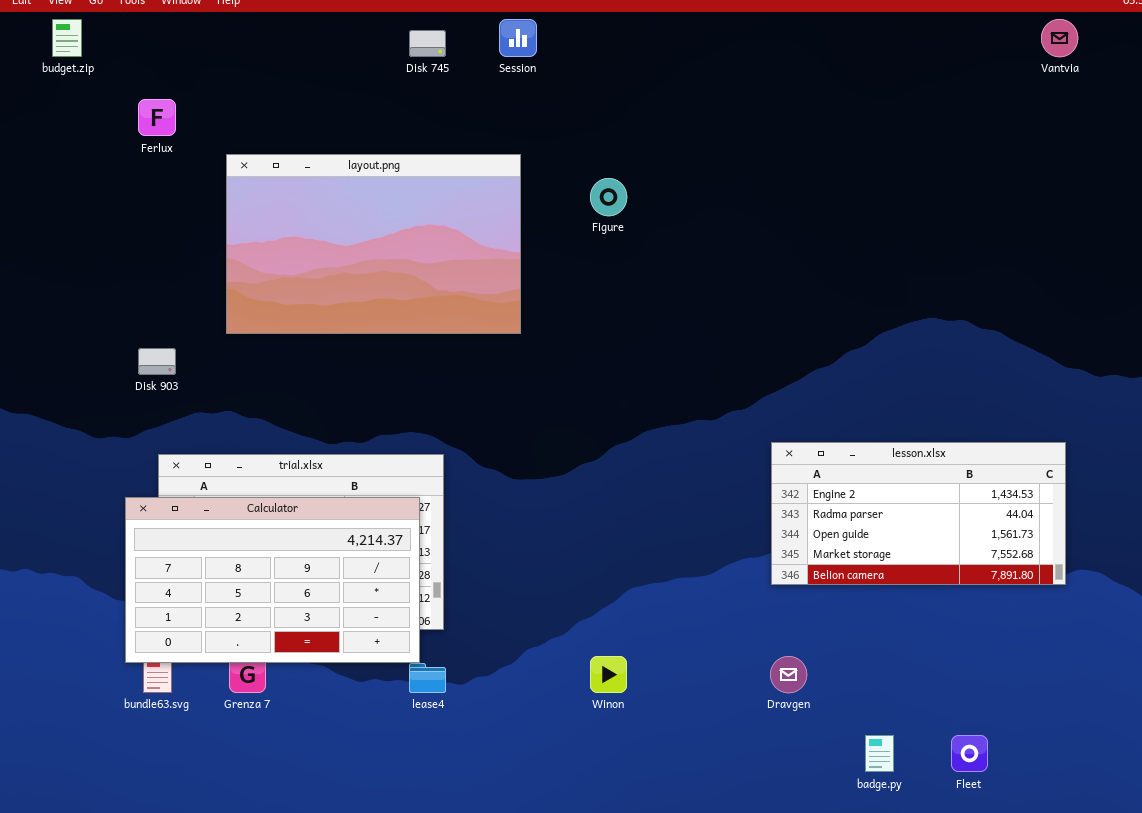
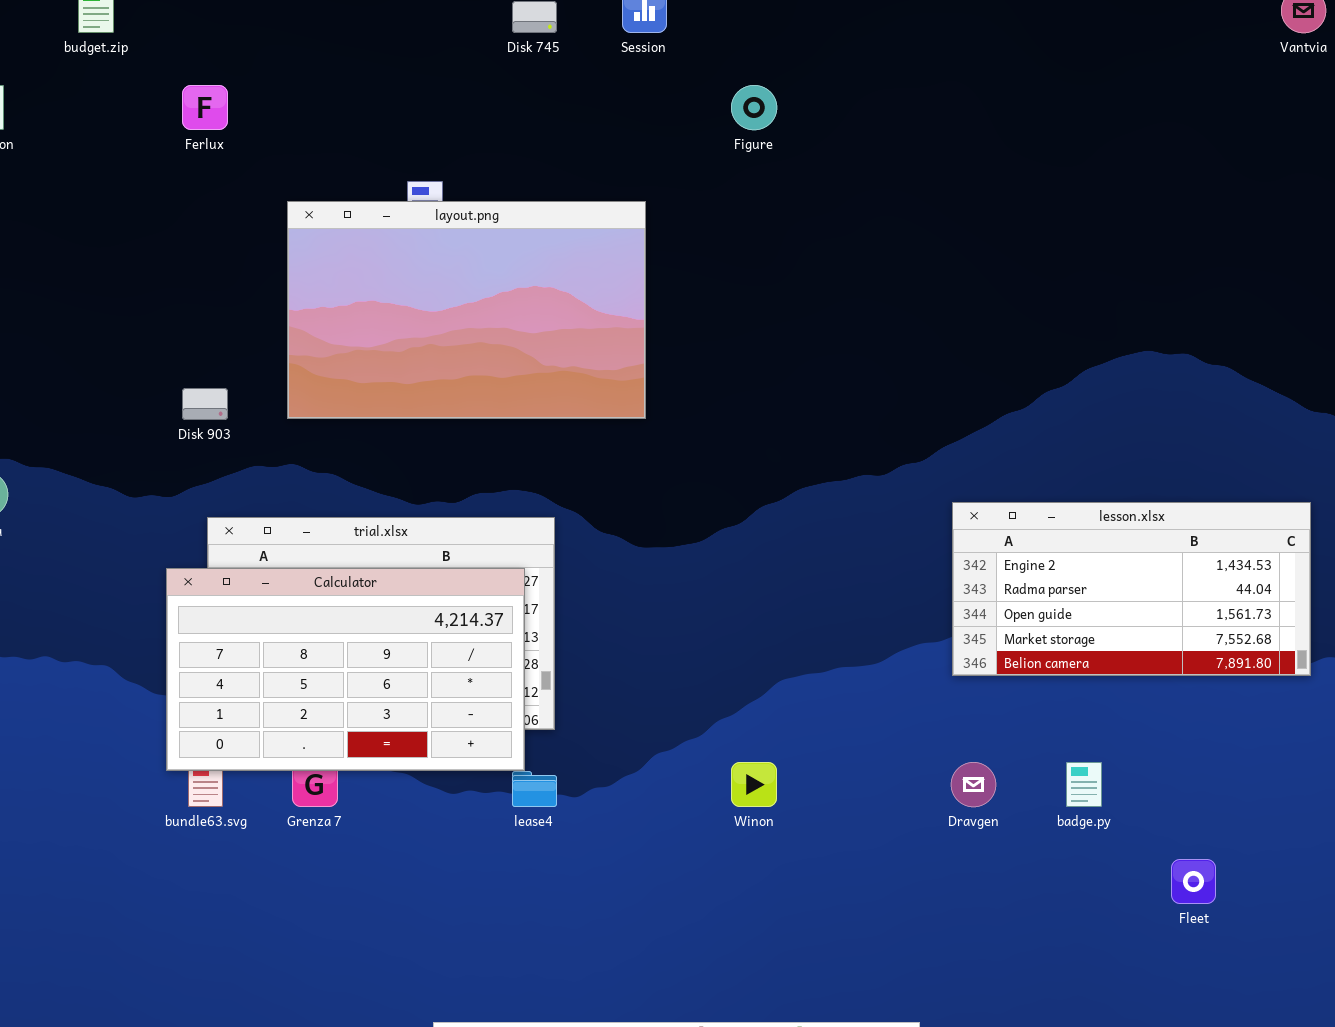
layout.png: [226,154,521,334] -> [287,201,646,419], moved
Figure: [590,178,627,216] -> [731,85,777,130], moved
badge.py: [865,735,894,772] -> [1066,762,1102,807], moved

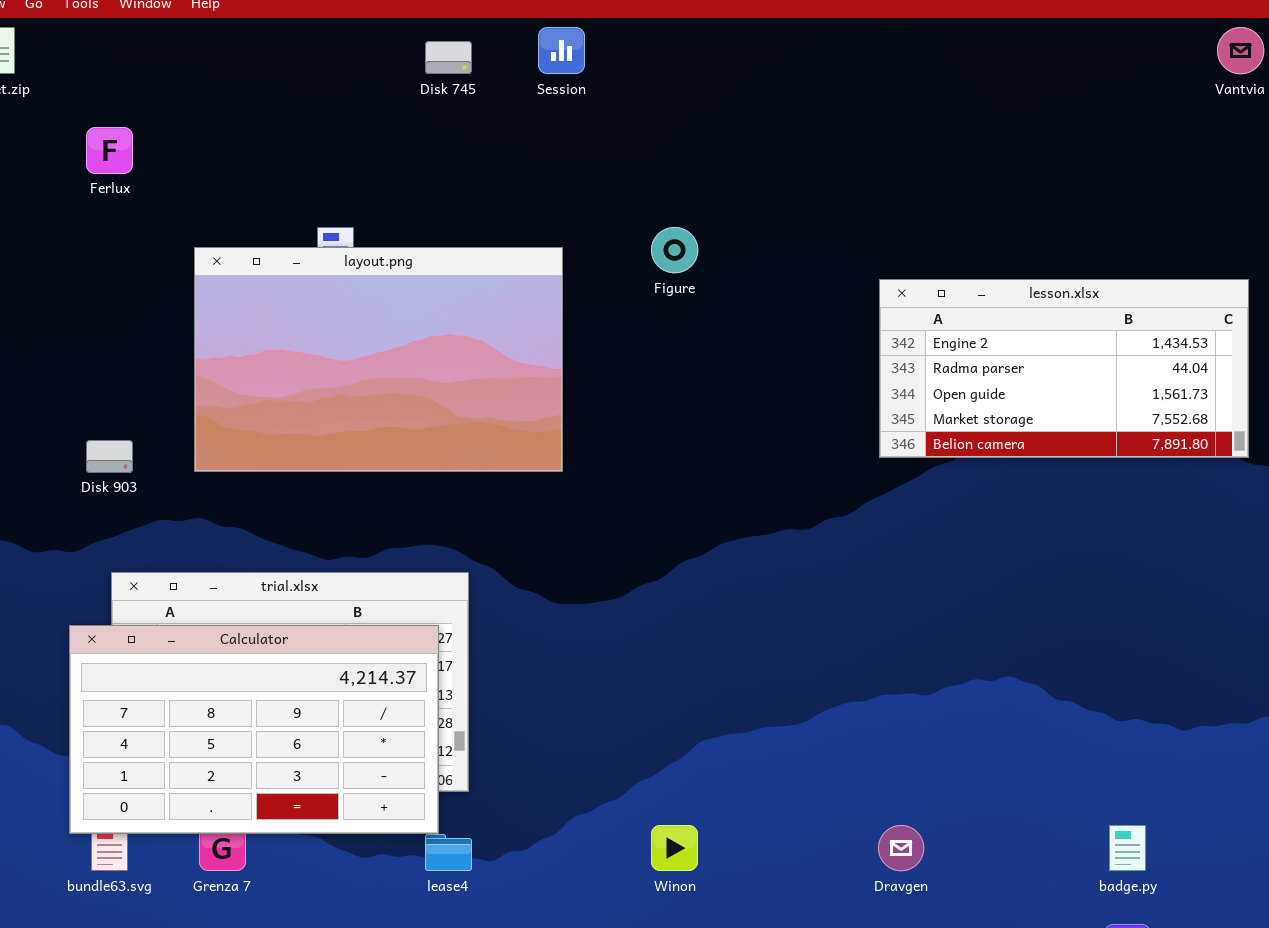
Figure: [731,85,777,130] -> [651,227,698,273], moved
lesson.xlsx: [952,502,1311,676] -> [879,279,1249,458], moved
badge.py: [1066,762,1102,807] -> [1109,825,1146,871], moved

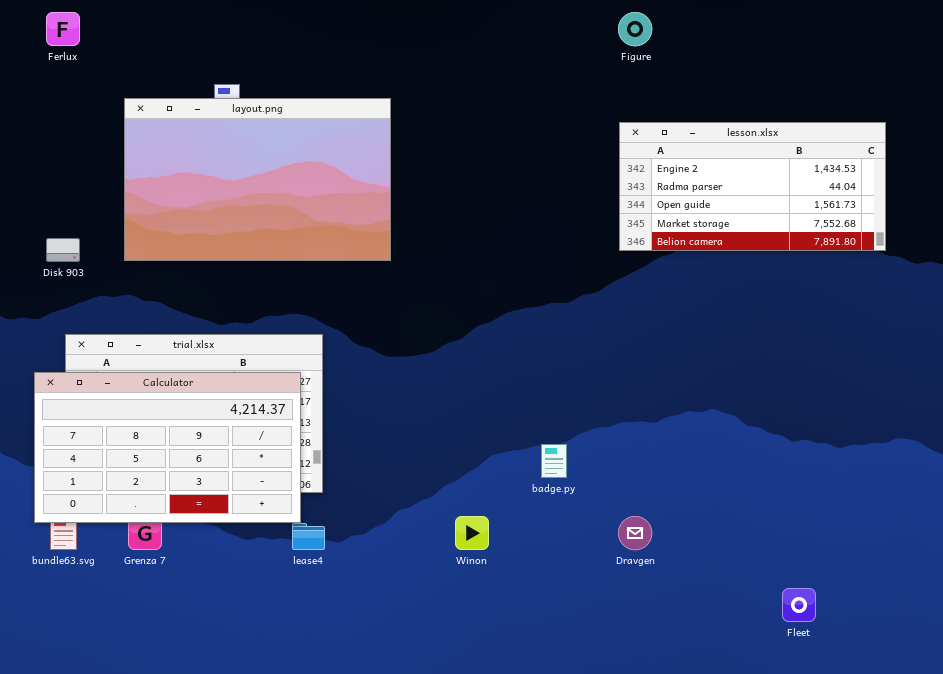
Figure: [651,227,698,273] -> [618,12,652,46], moved
badge.py: [1109,825,1146,871] -> [541,444,567,478], moved

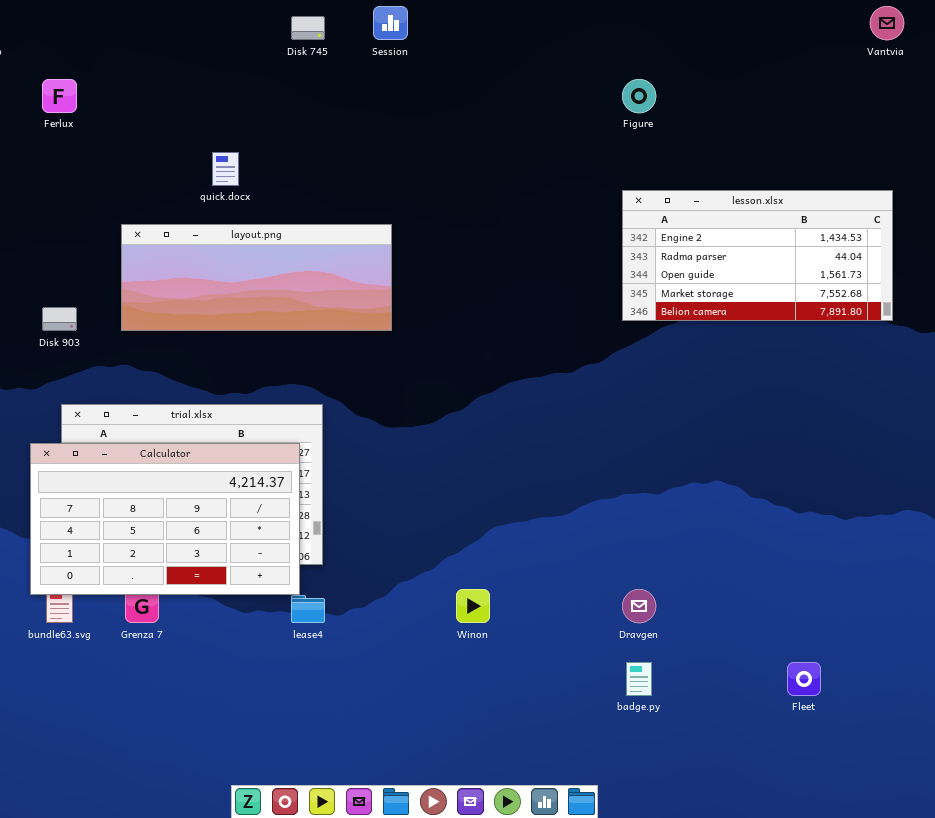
layout.png: [124,98,391,261] -> [121,224,392,331], resized
badge.py: [541,444,567,478] -> [626,662,652,696], moved

